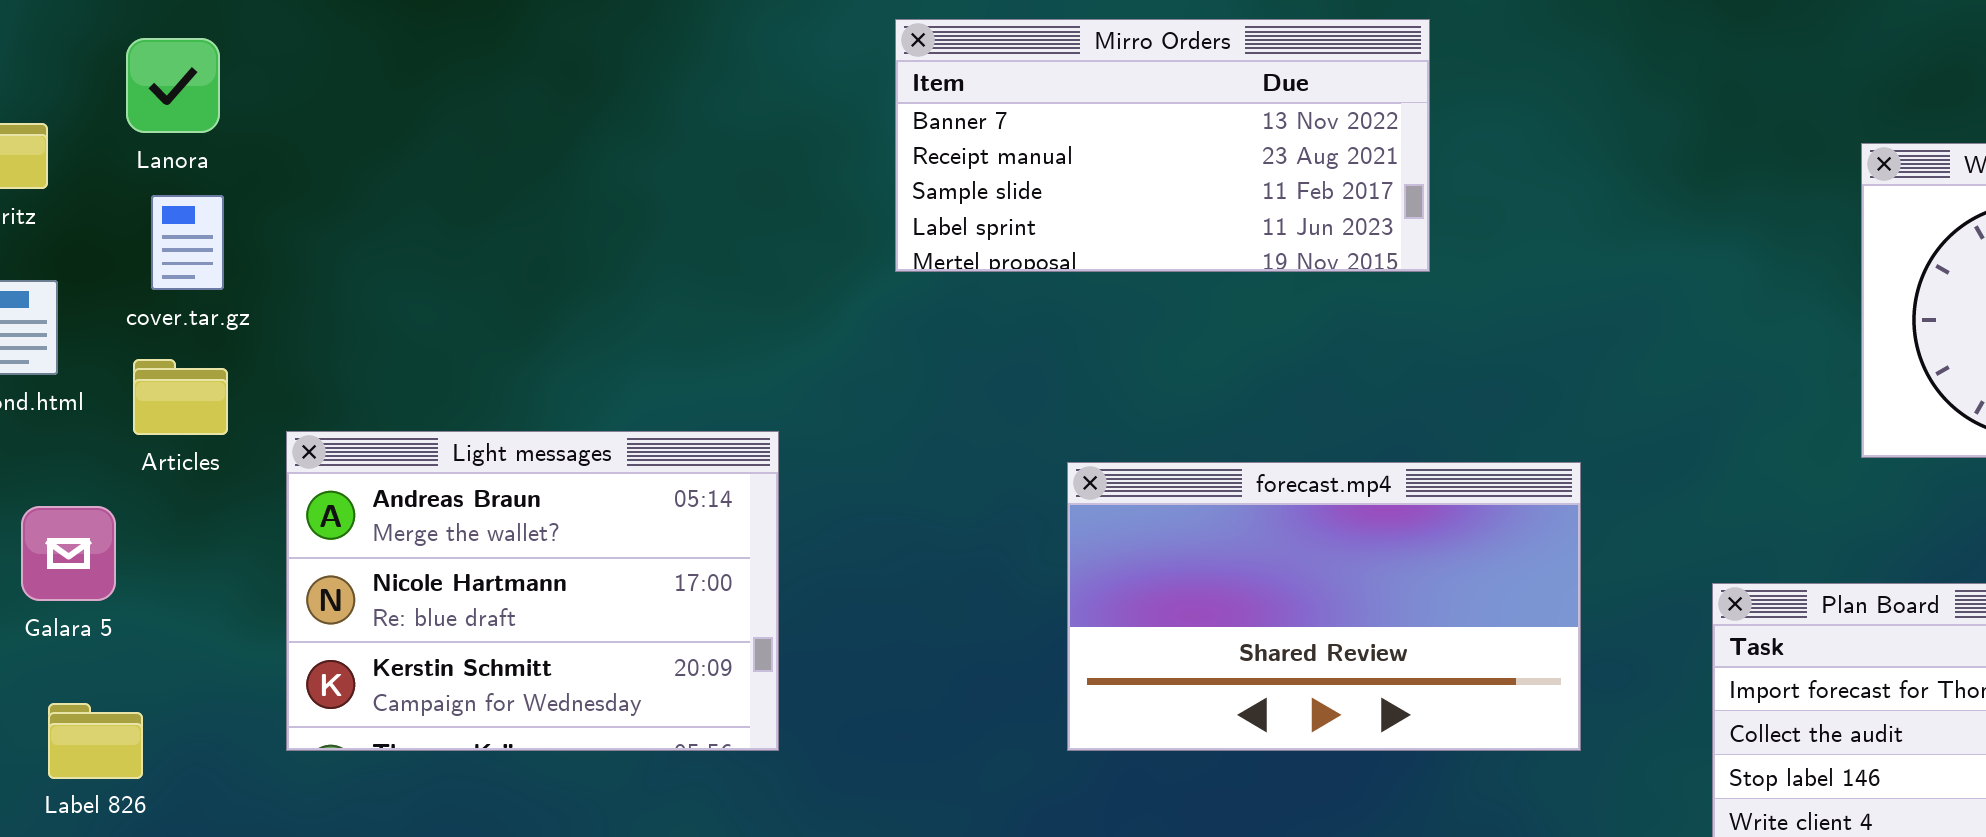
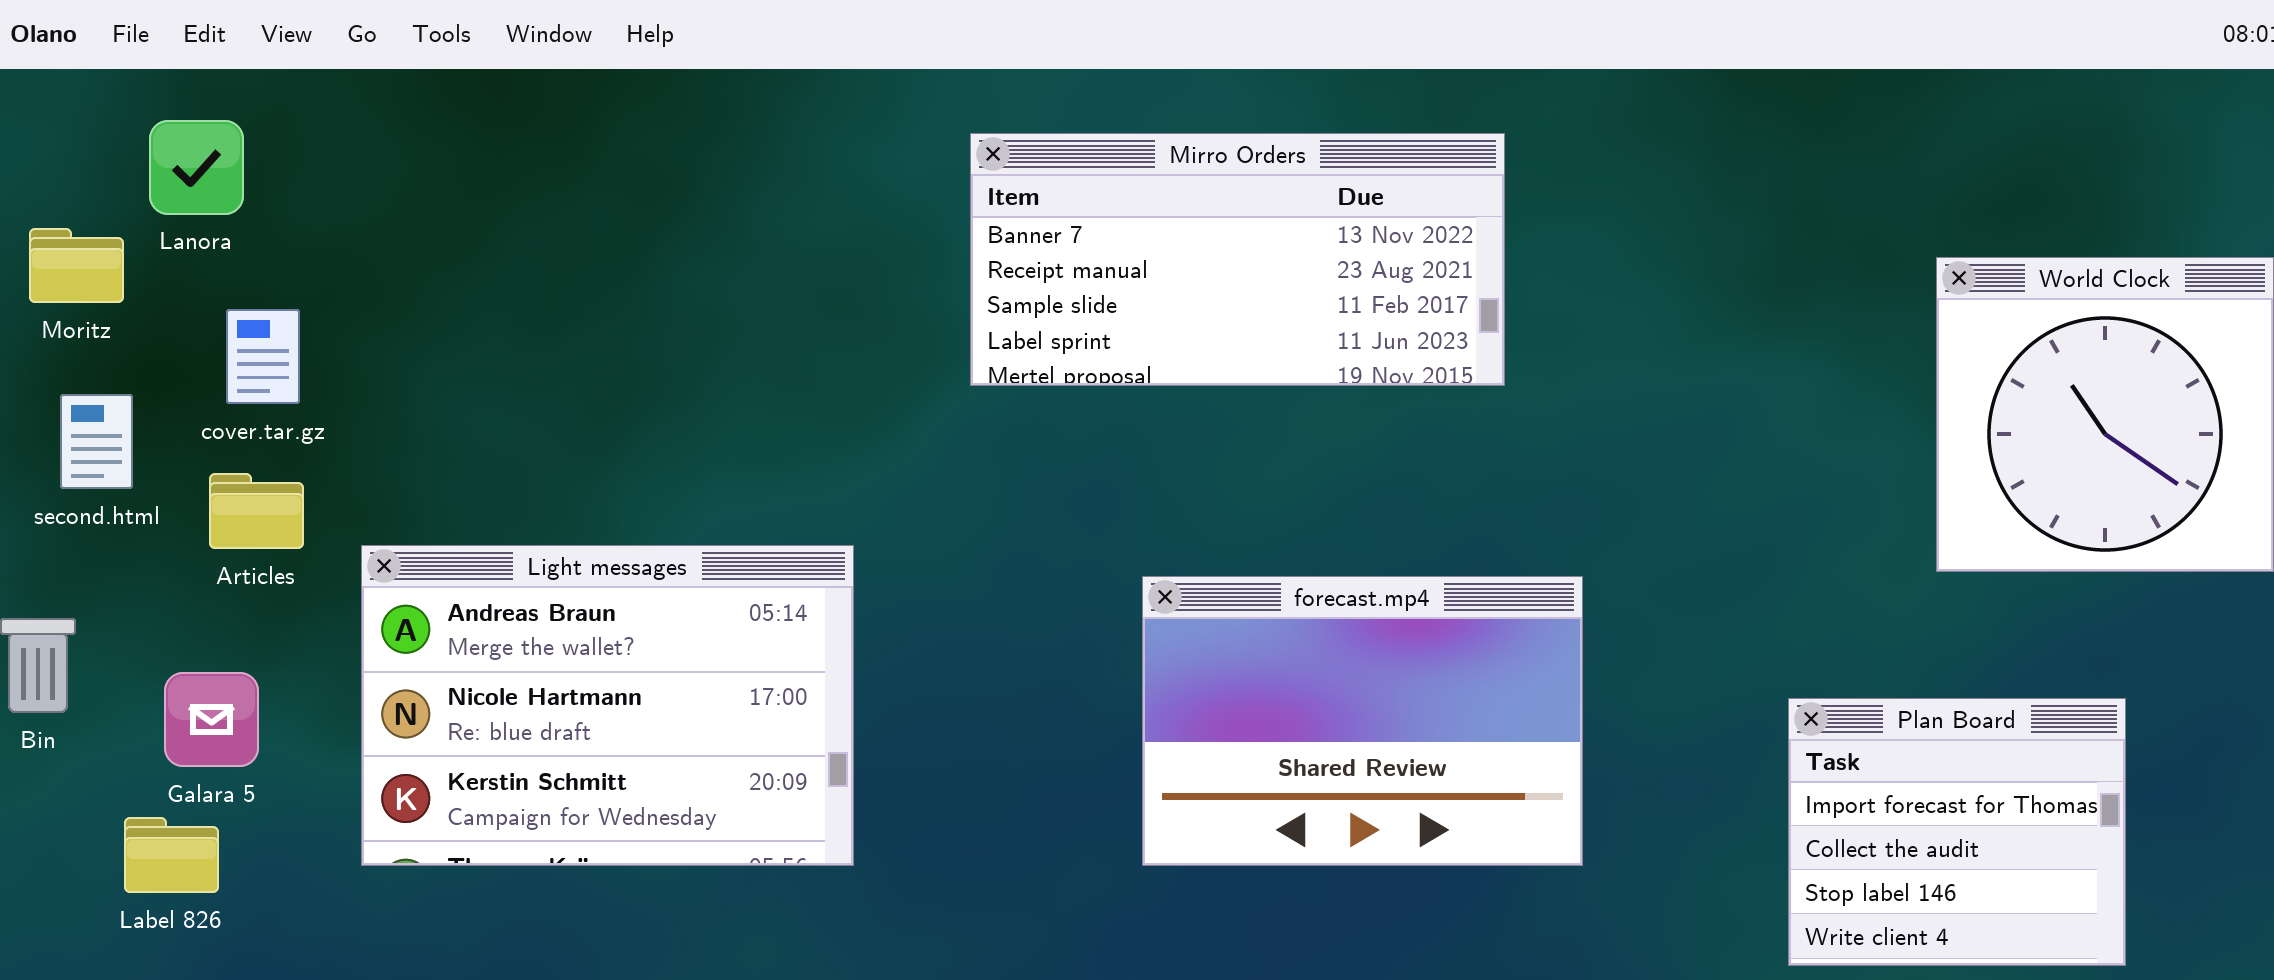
Lanora: [126,38,220,133] -> [149,120,244,215], moved
forecast.mp4: [1067,462,1581,751] -> [1142,576,1583,866], resized
Galara 5: [21,506,116,601] -> [164,672,259,767], moved

